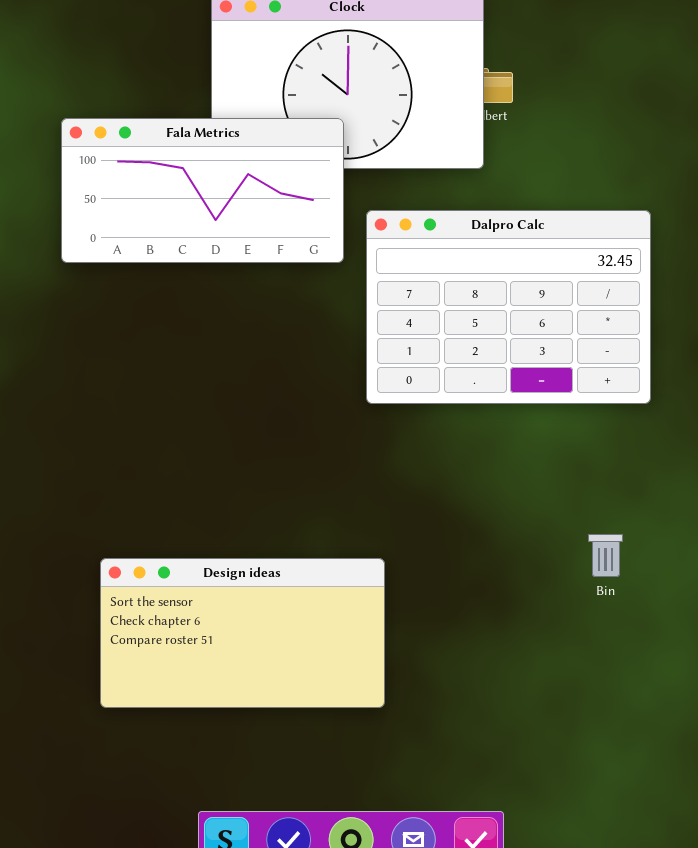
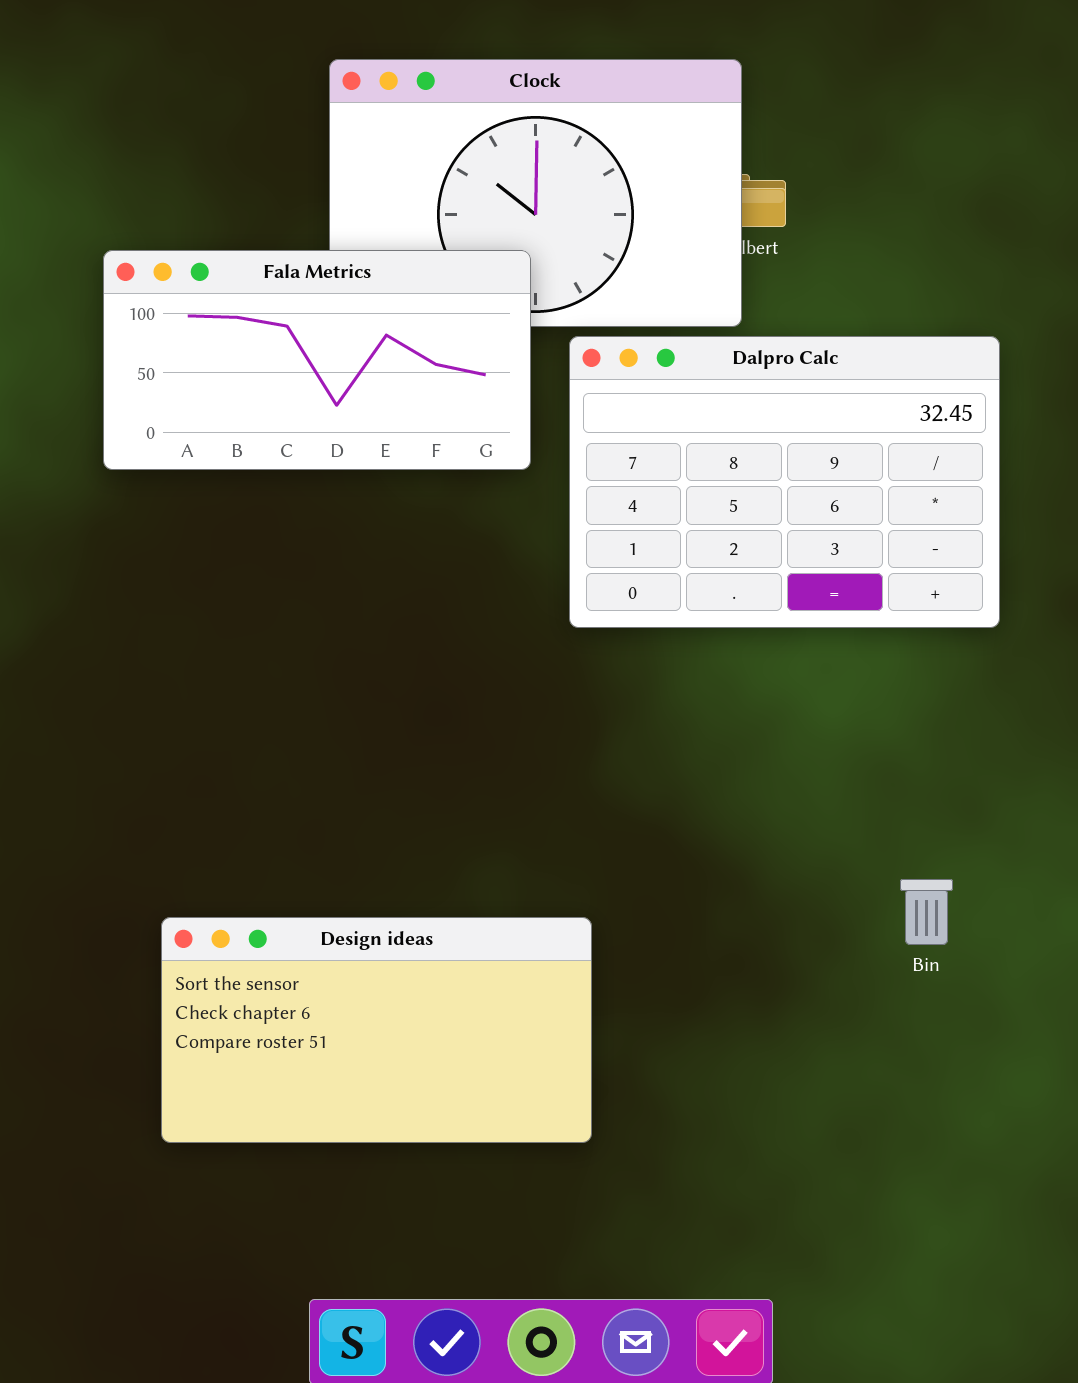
Dalpro Calc: [366,210,651,404] -> [569,336,1000,628], moved

